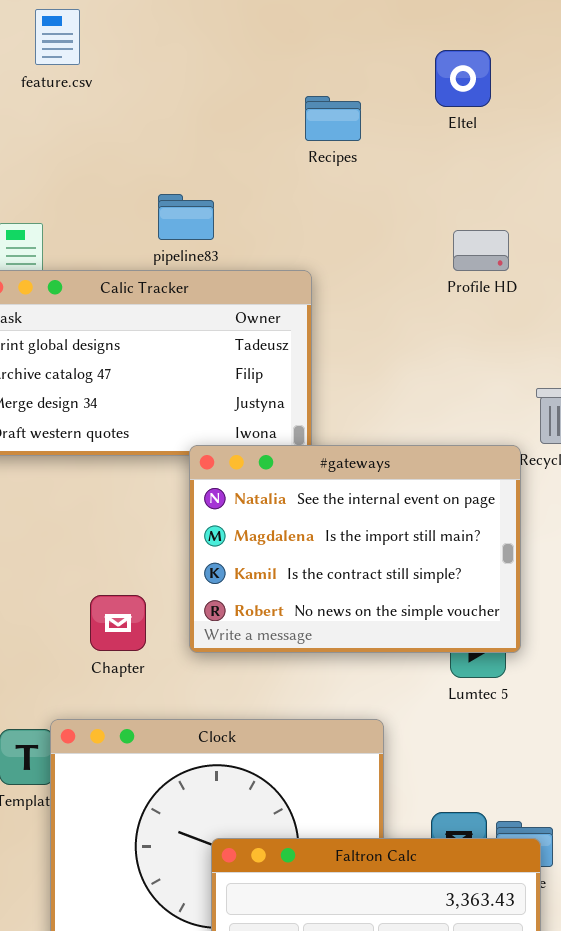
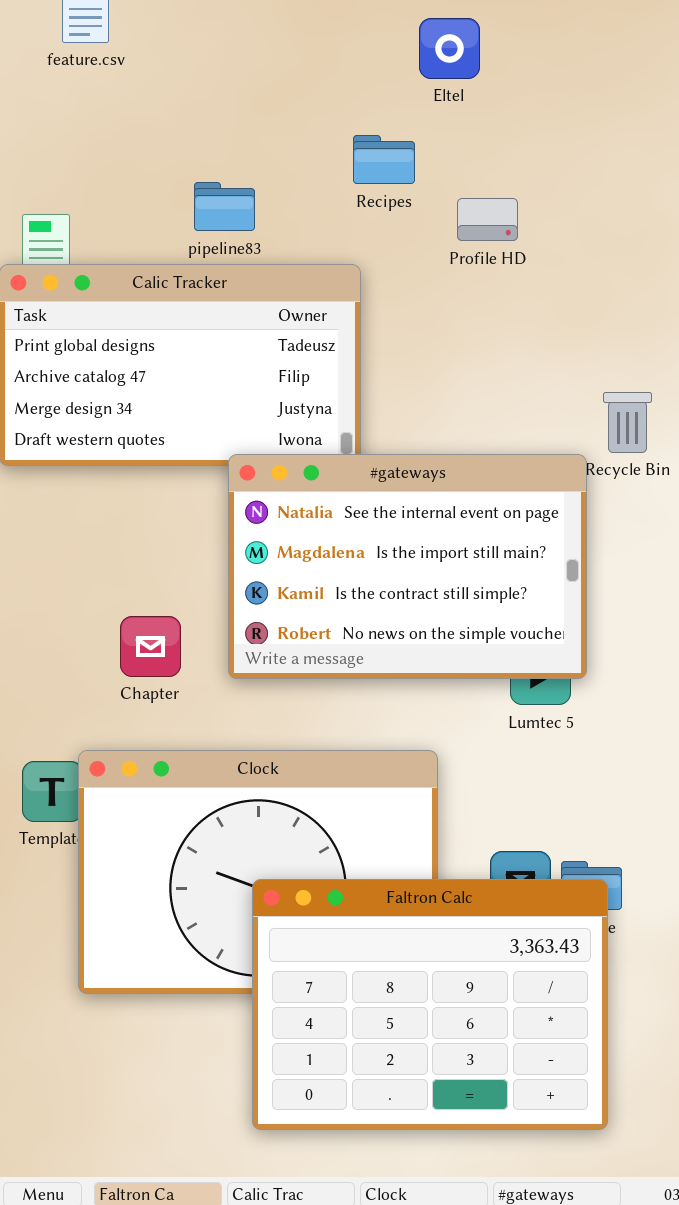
Eltel: [435,50,491,107] -> [419,18,480,79], moved
Recipes: [305,96,361,141] -> [353,135,415,184], moved
Profile HD: [453,230,509,271] -> [457,198,518,241], moved

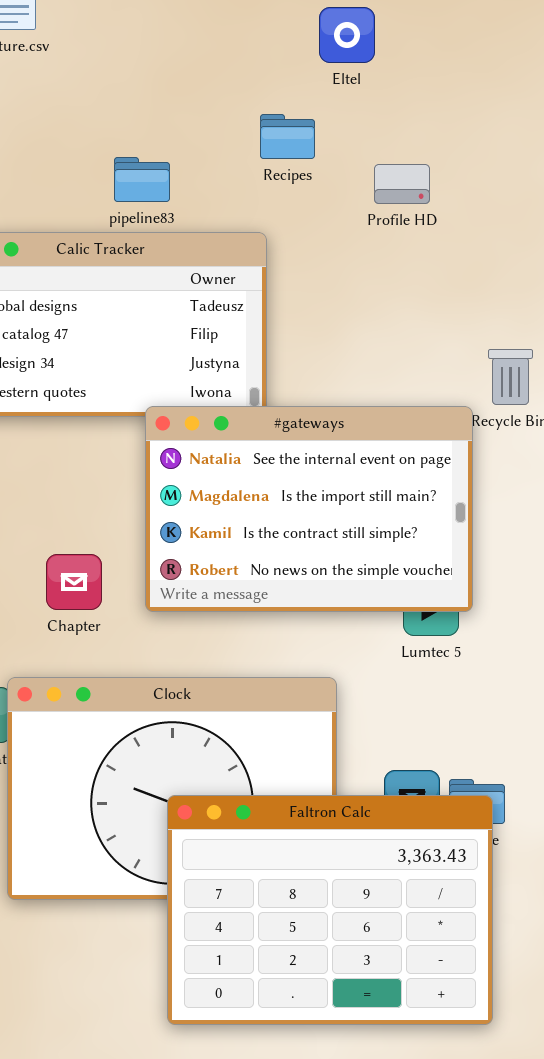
Profile HD: [457,198,518,241] -> [374,164,430,204], moved

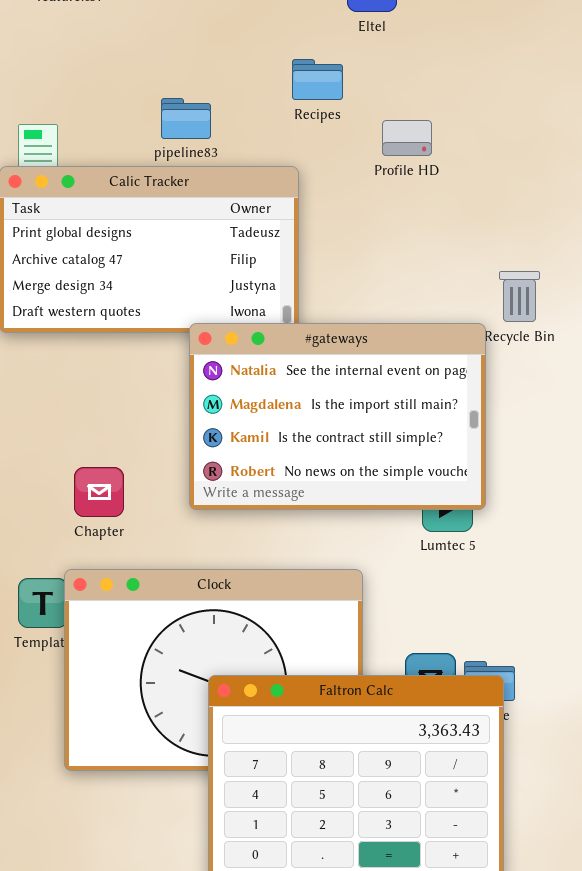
Profile HD: [374,164,430,204] -> [382,120,432,156], moved
Chapter: [46,554,102,610] -> [74,467,124,517], moved

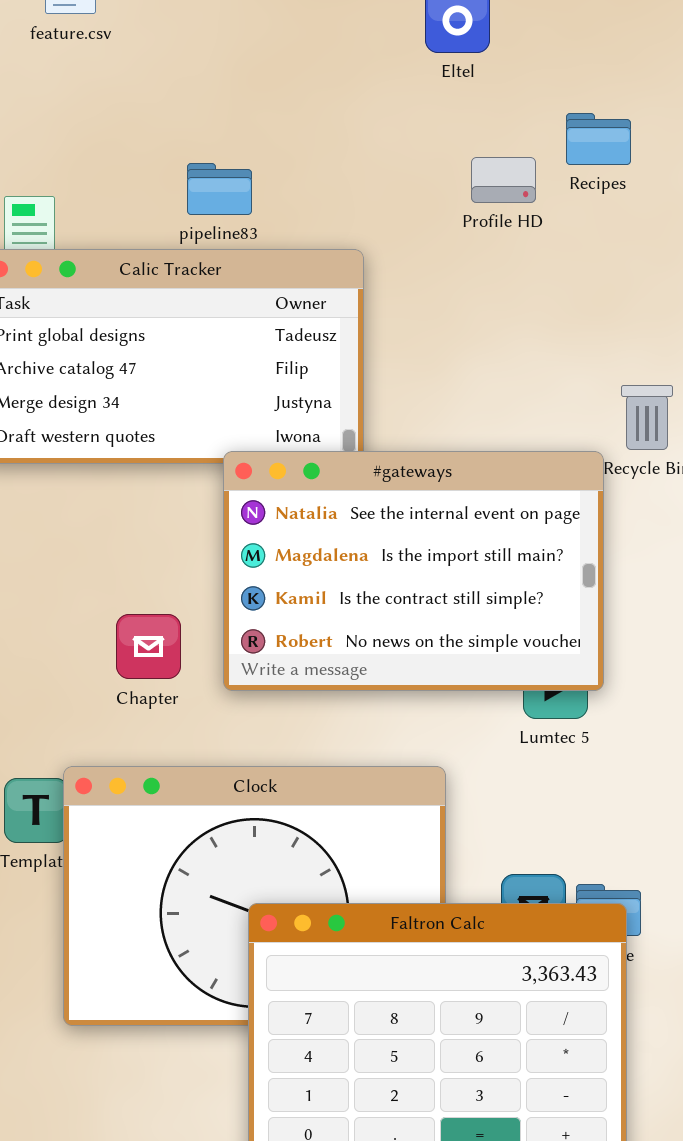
Recipes: [292,59,343,100] -> [566,113,631,165], moved
Profile HD: [382,120,432,156] -> [471,157,536,203], moved
Chapter: [74,467,124,517] -> [116,614,181,679], moved

